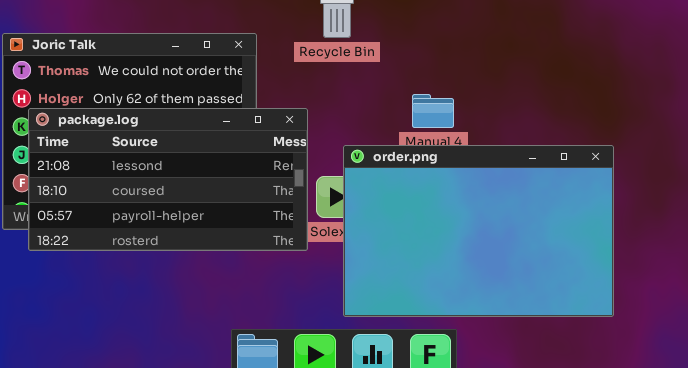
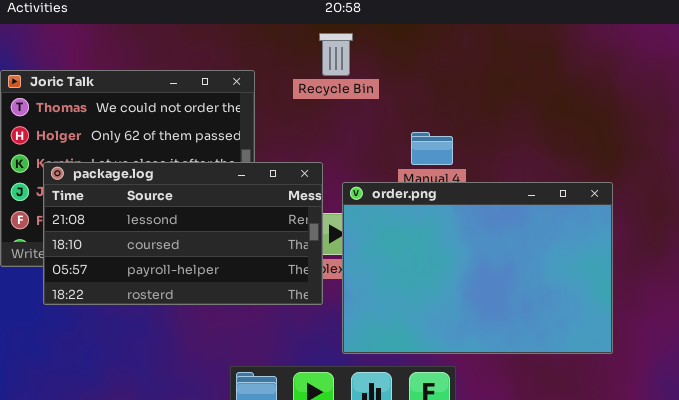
package.log: [28,108,308,251] -> [43,162,323,305], moved

